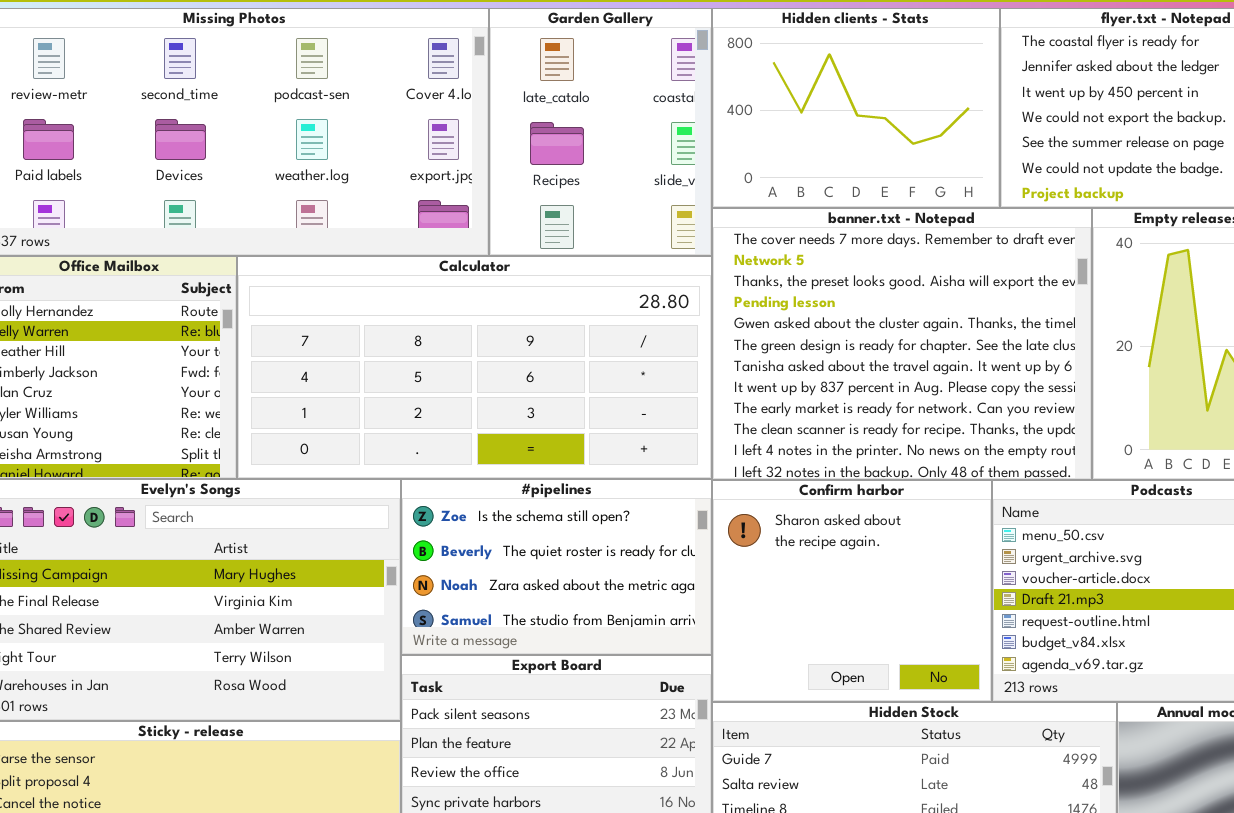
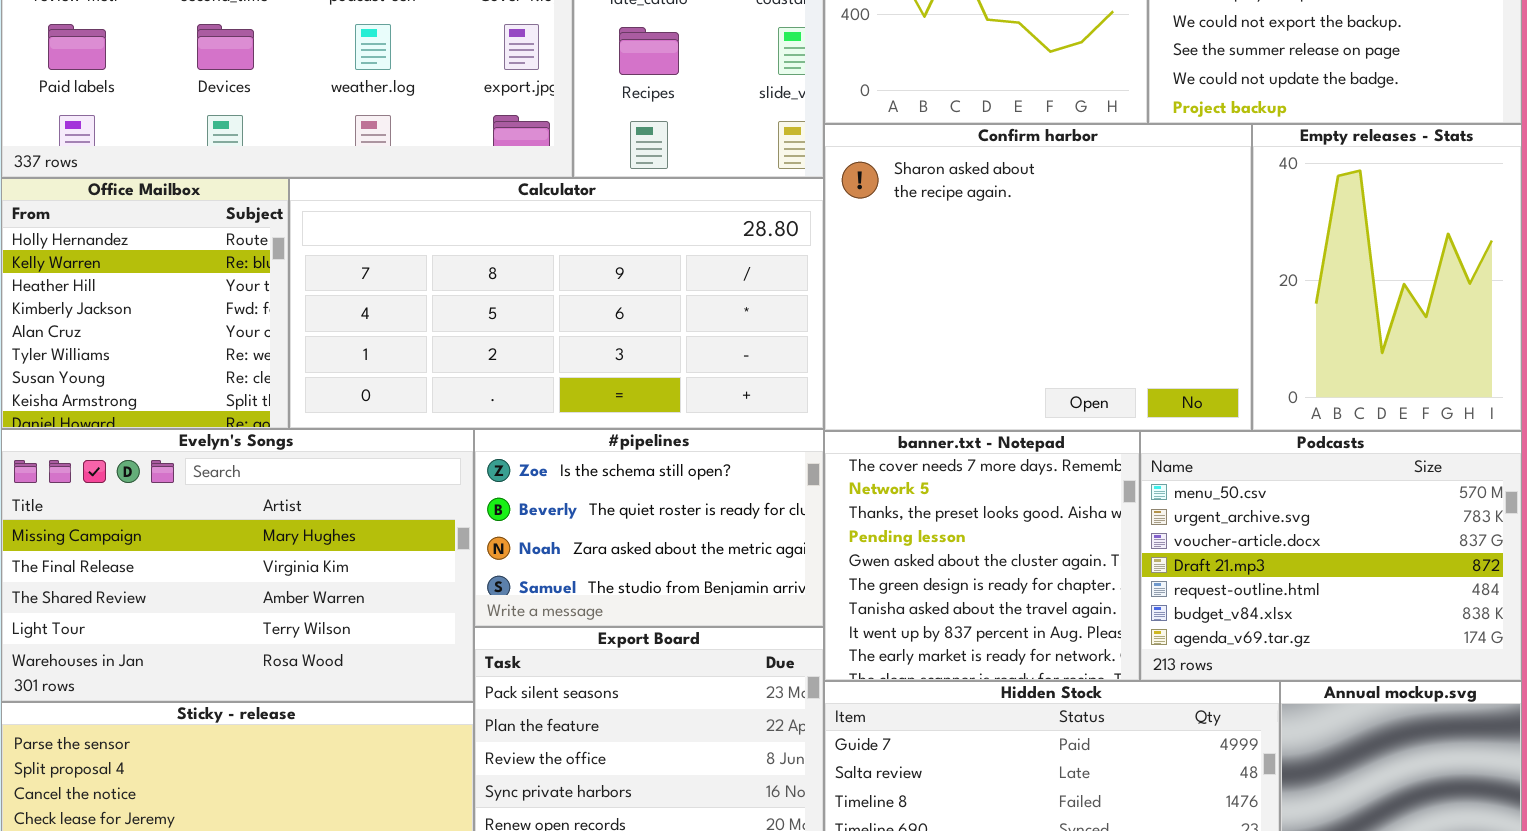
banner.txt - Notepad: [712,208,1092,480] -> [824,431,1140,681], moved, resized
Confirm harbor: [712,480,992,702] -> [824,124,1252,431], moved, resized

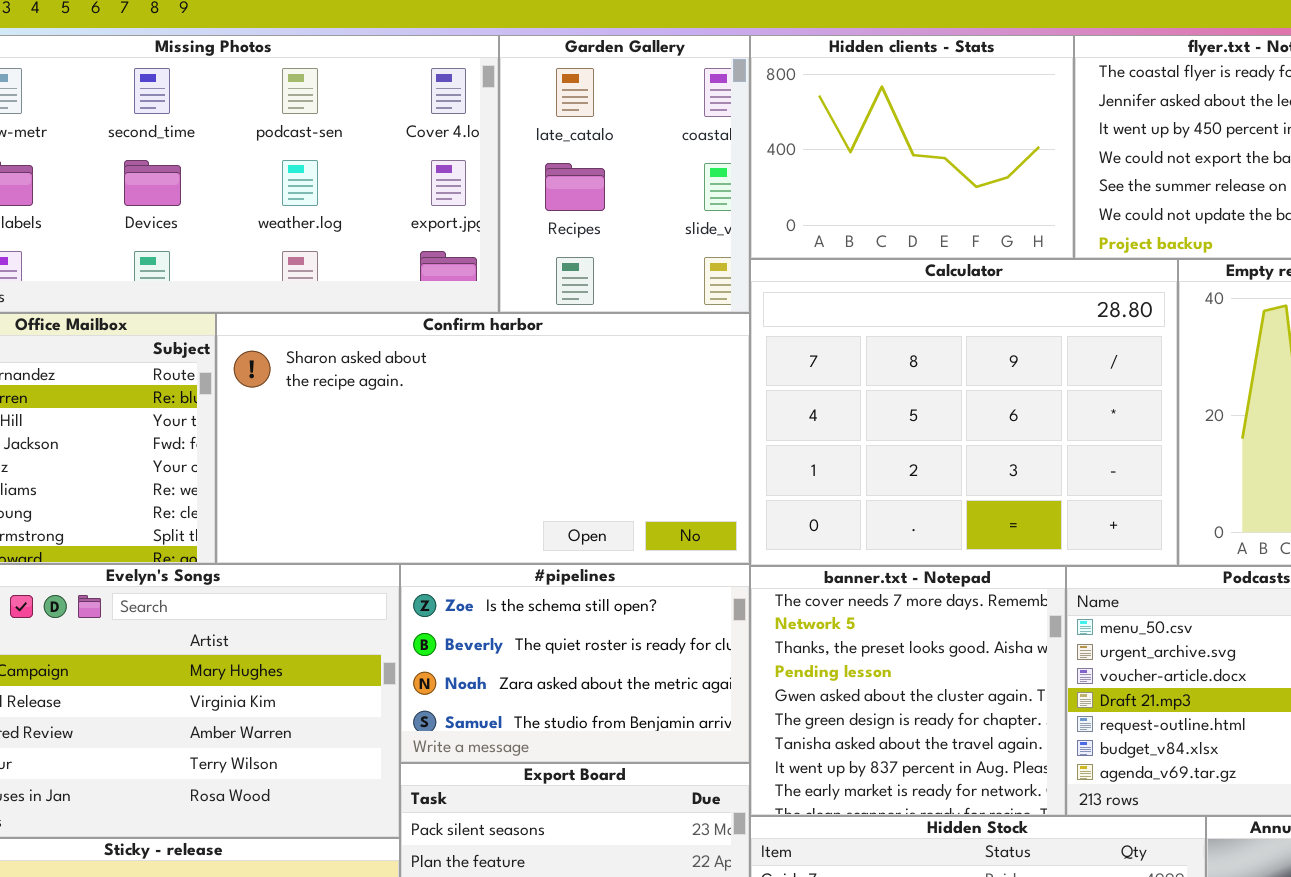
Confirm harbor: [824,124,1252,431] -> [216,313,750,564], moved, resized
Calculator: [289,178,824,429] -> [750,259,1178,566], moved, resized

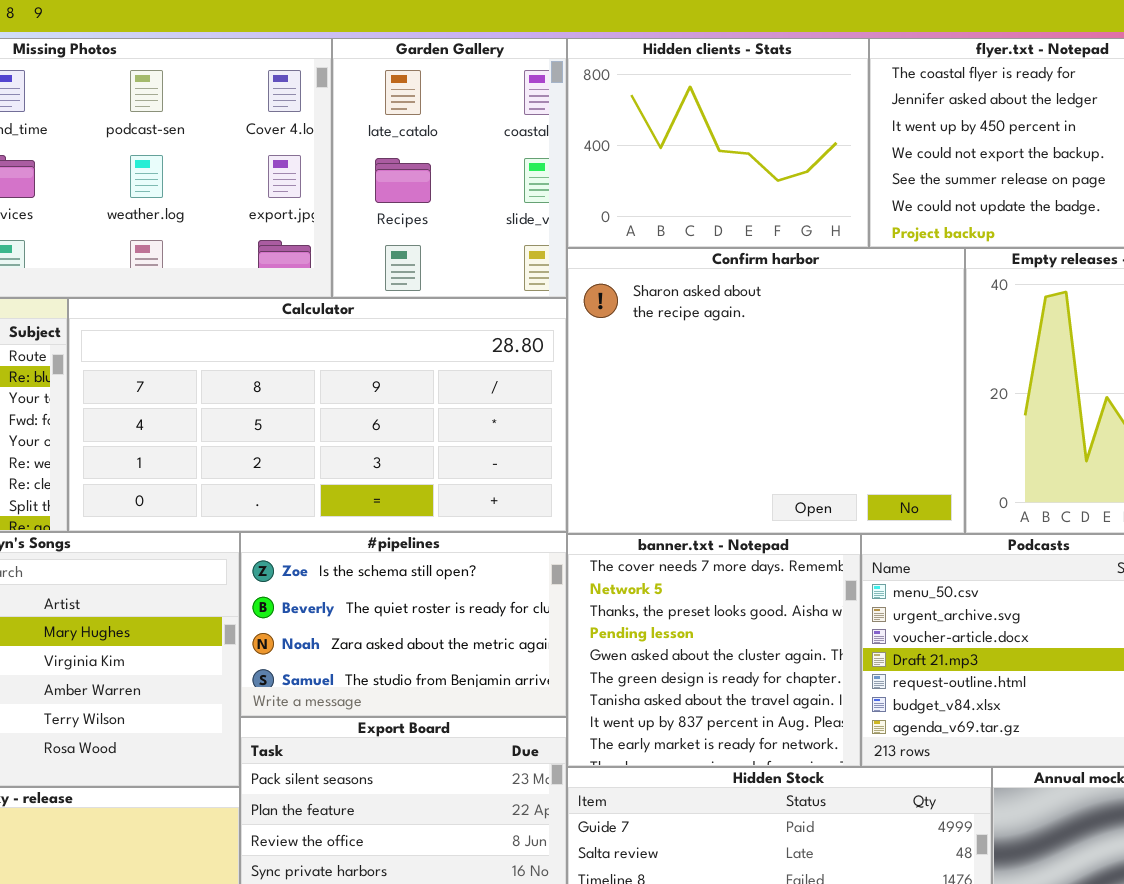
Calculator: [750,259,1178,566] -> [68,298,567,532], moved, resized
Confirm harbor: [216,313,750,564] -> [567,248,965,534], moved, resized

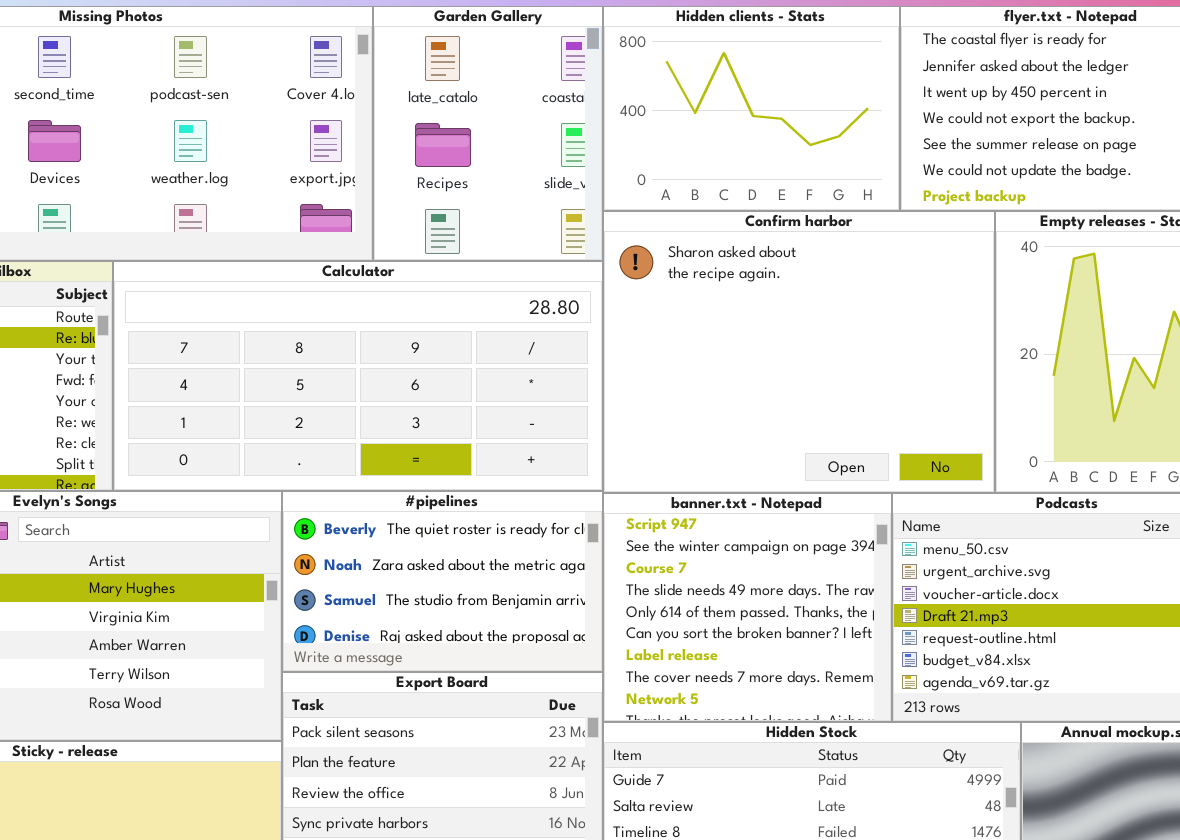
#pipelines: [240,532,567,717] -> [282,491,603,672], scrolled down 1 row
banner.txt - Notepad: [567,534,861,767] -> [603,493,892,722], scrolled up 7 rows

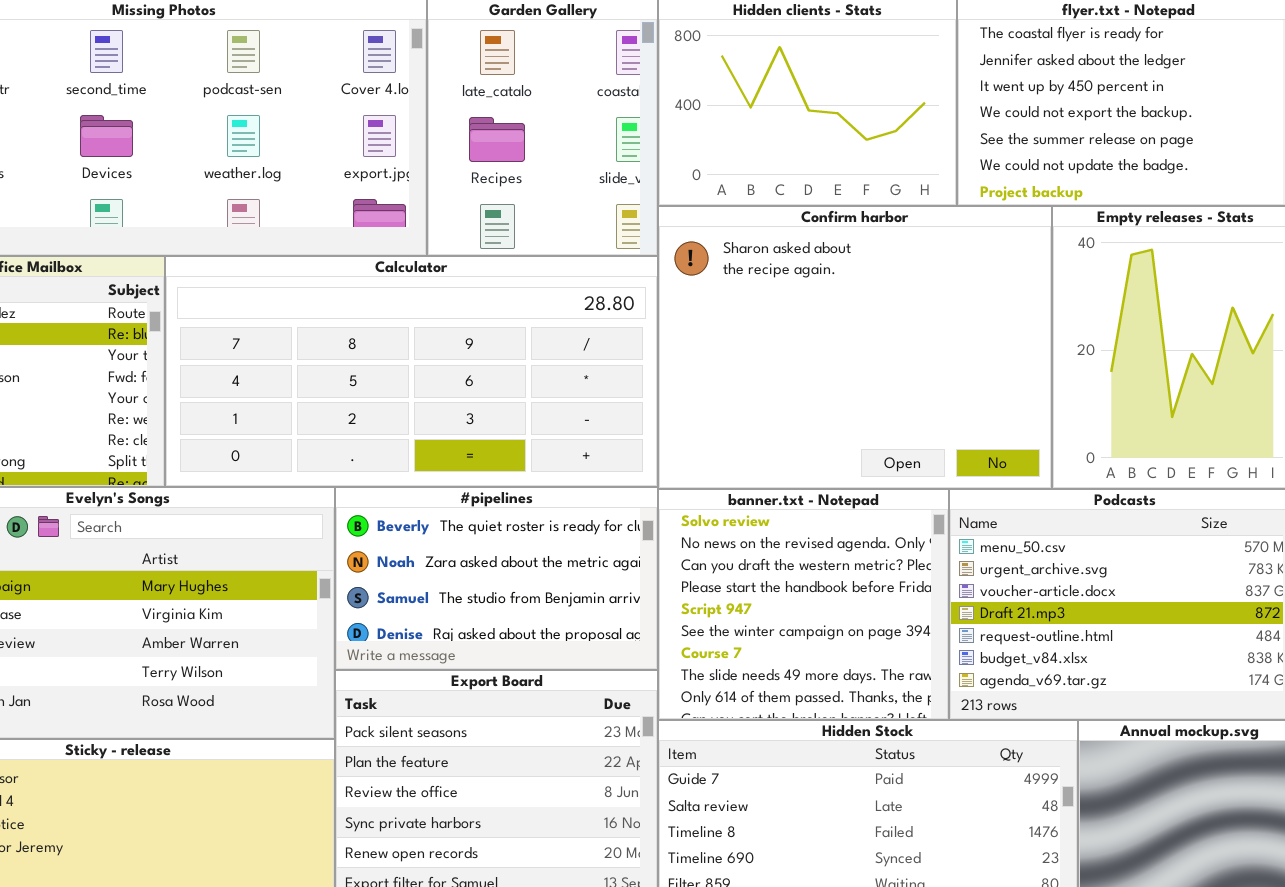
banner.txt - Notepad: [603,493,892,722] -> [658,489,949,720], scrolled up 4 rows

